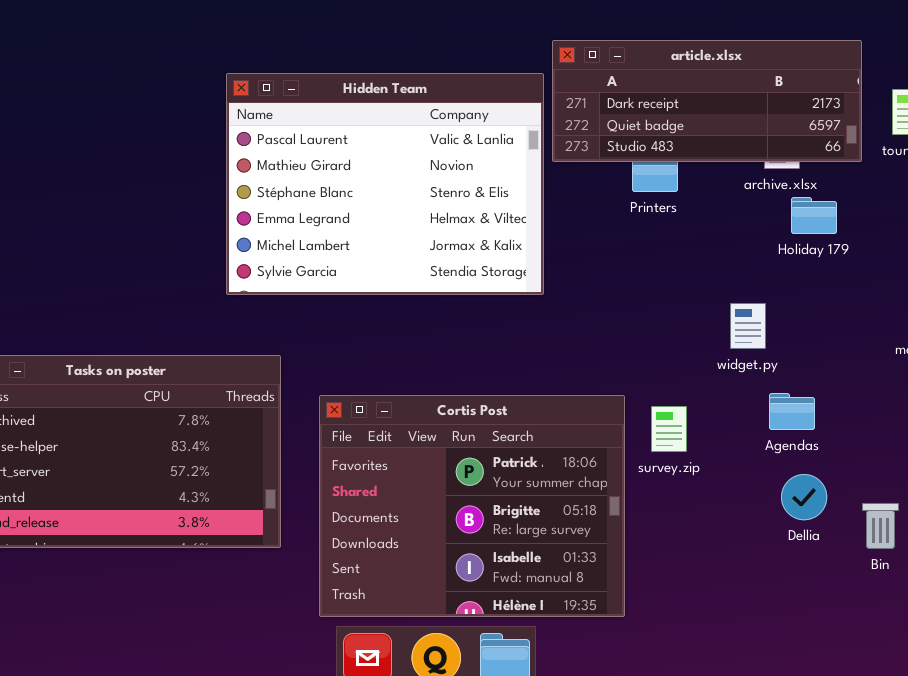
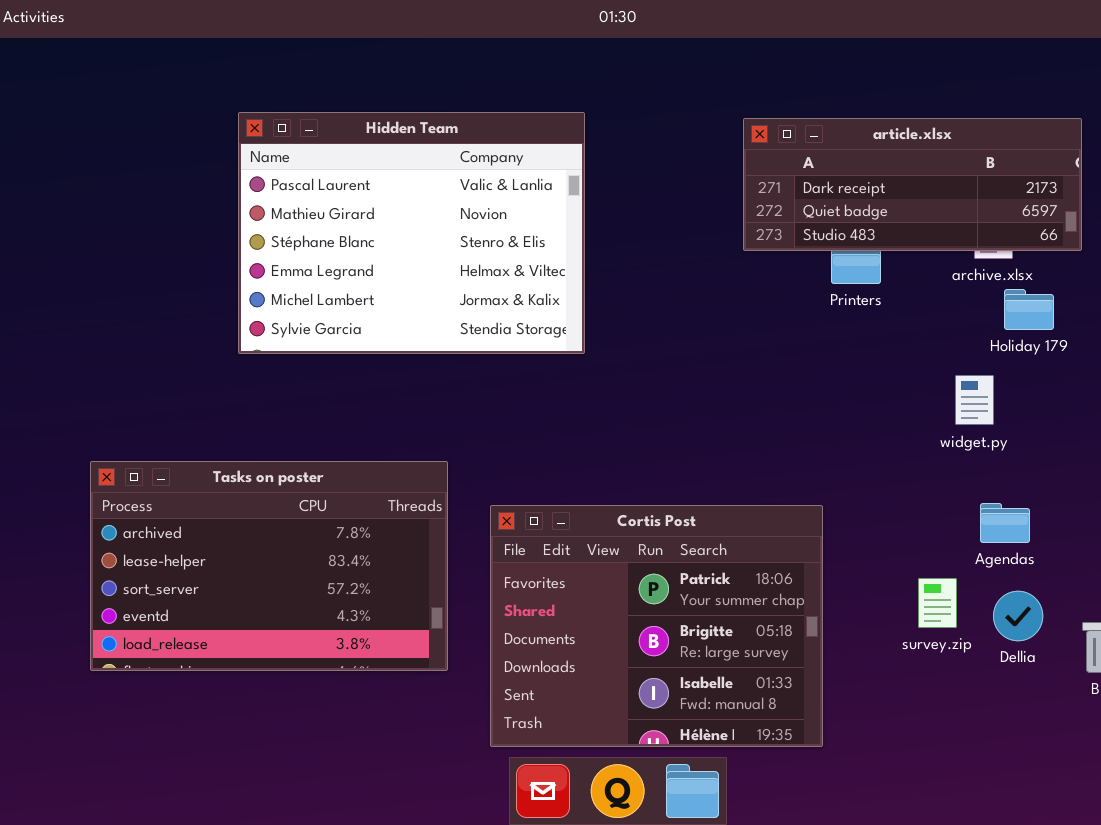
Hidden Team: [226,73,544,295] -> [238,112,585,354], moved
widget.py: [730,303,766,349] -> [955,375,994,425], moved
survey.zip: [651,406,687,452] -> [918,578,957,628], moved

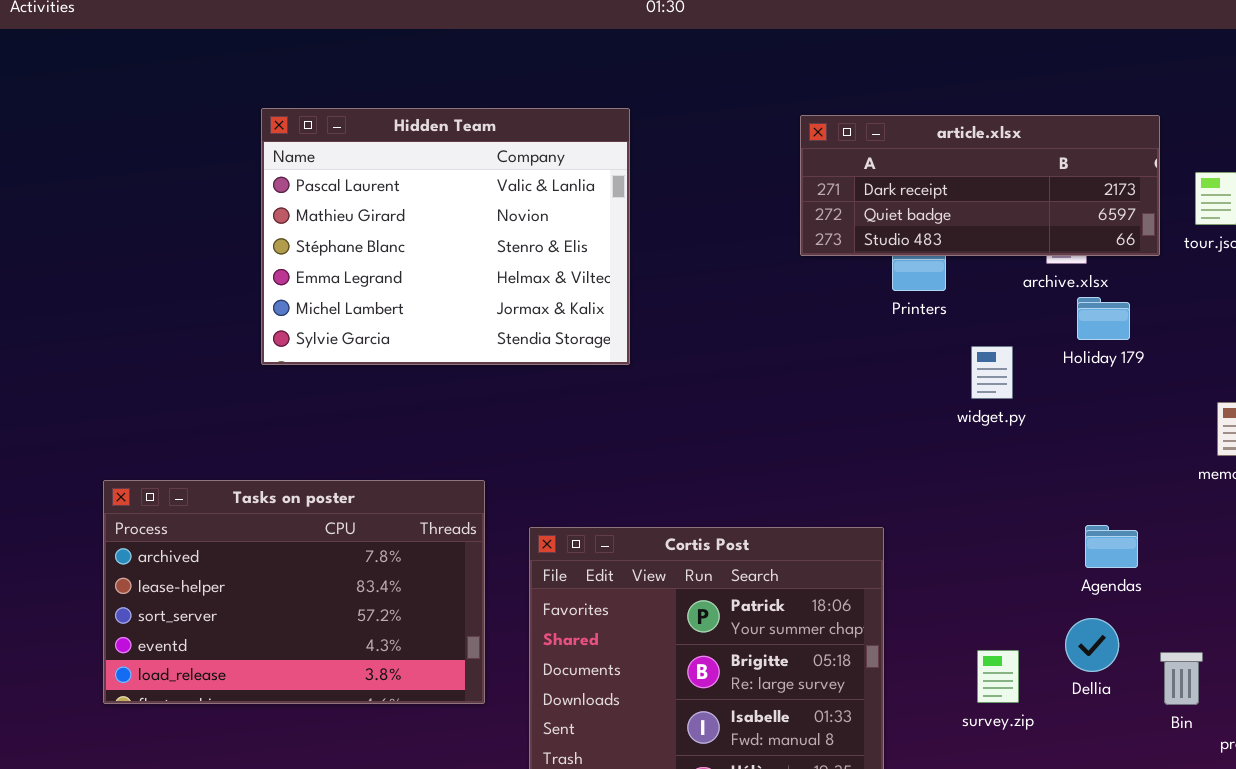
widget.py: [955,375,994,425] -> [971,346,1013,399], moved
Agendas: [980,503,1030,543] -> [1085,525,1138,568], moved
survey.zip: [918,578,957,628] -> [977,650,1019,703], moved

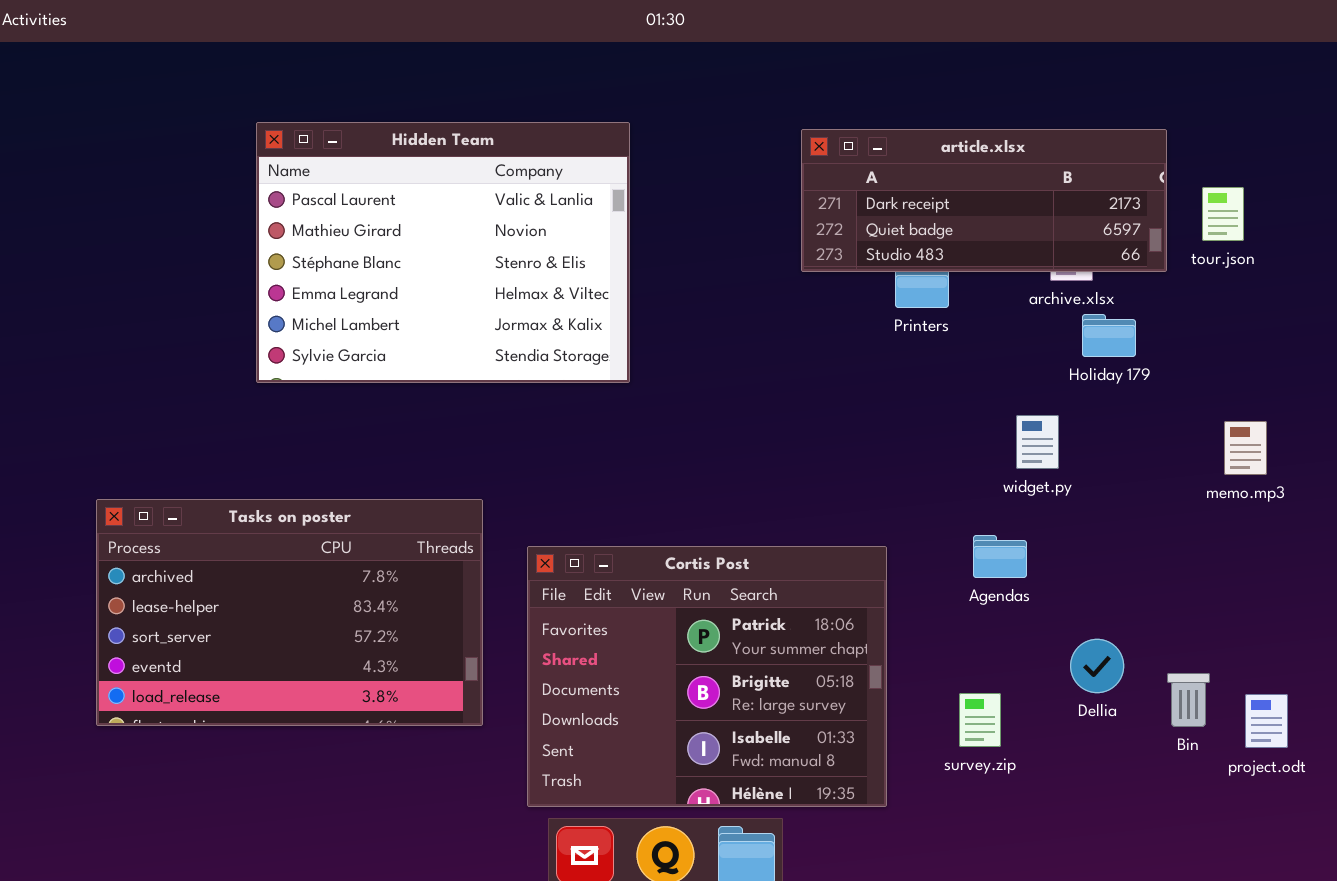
widget.py: [971,346,1013,399] -> [1016,415,1059,469], moved
Agendas: [1085,525,1138,568] -> [973,535,1027,578], moved
survey.zip: [977,650,1019,703] -> [959,693,1001,747], moved

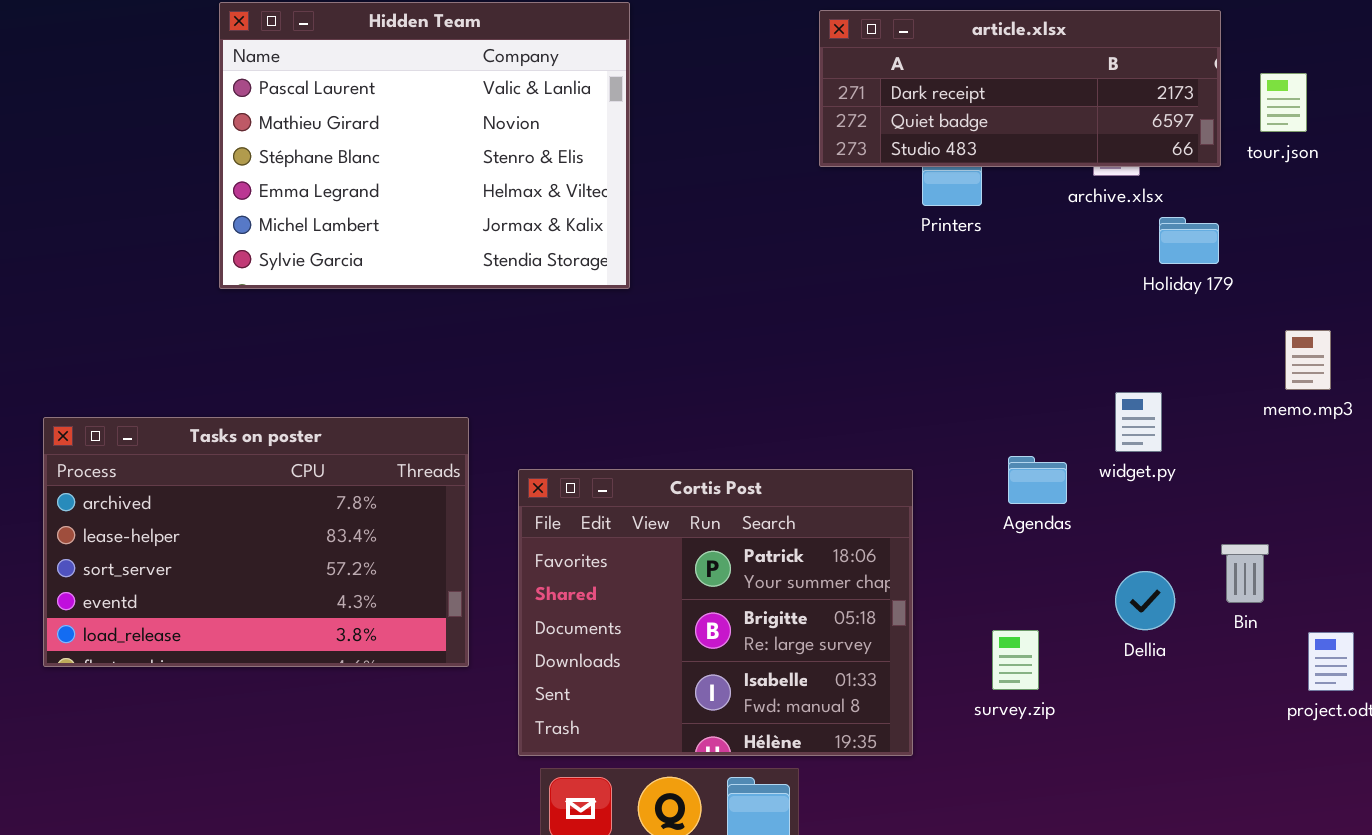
Holiday 179: [1082,314,1136,357] -> [1159,217,1219,264], moved
widget.py: [1016,415,1059,469] -> [1115,392,1162,452], moved
Bin: [1167,673,1210,727] -> [1221,544,1269,603], moved

